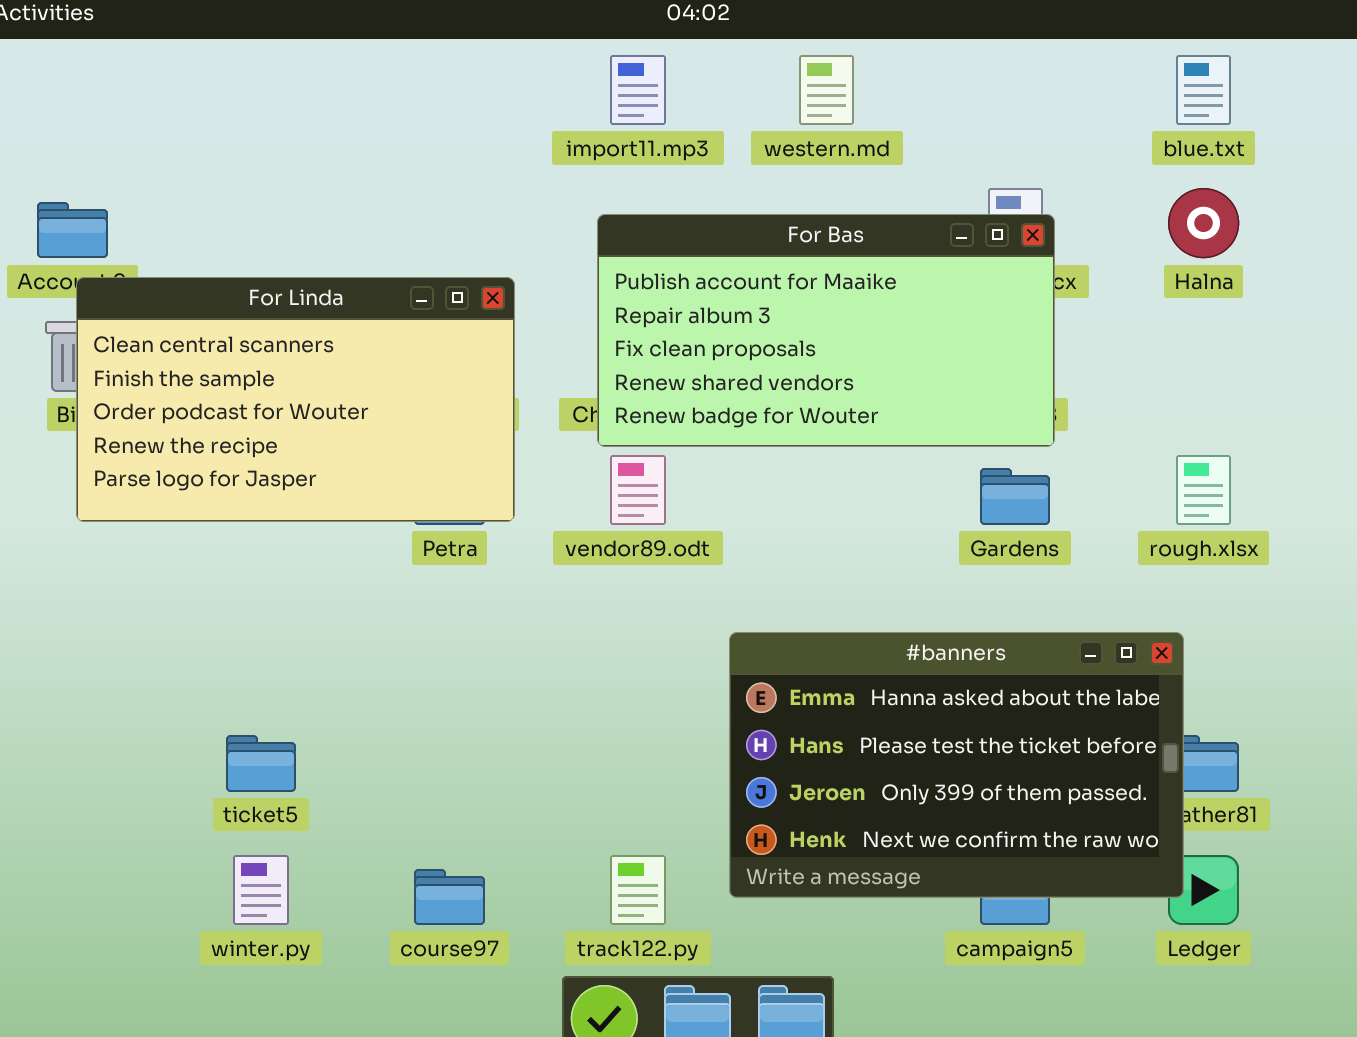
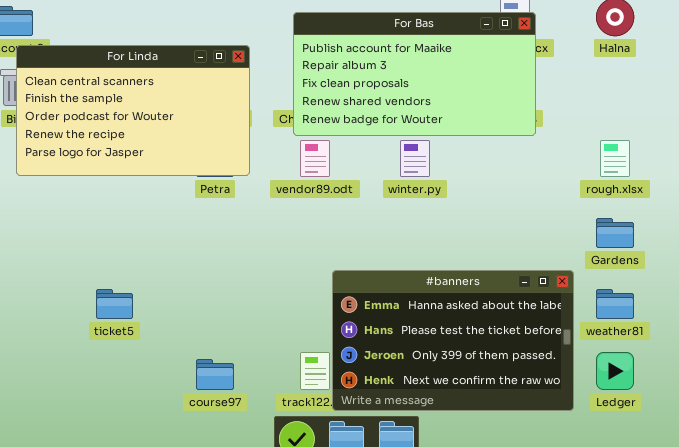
Gardens: [980,468,1050,525] -> [596,218,634,248], moved
#banners: [729,632,1184,898] -> [332,270,574,411], moved
winter.py: [233,855,289,925] -> [400,140,430,177], moved

